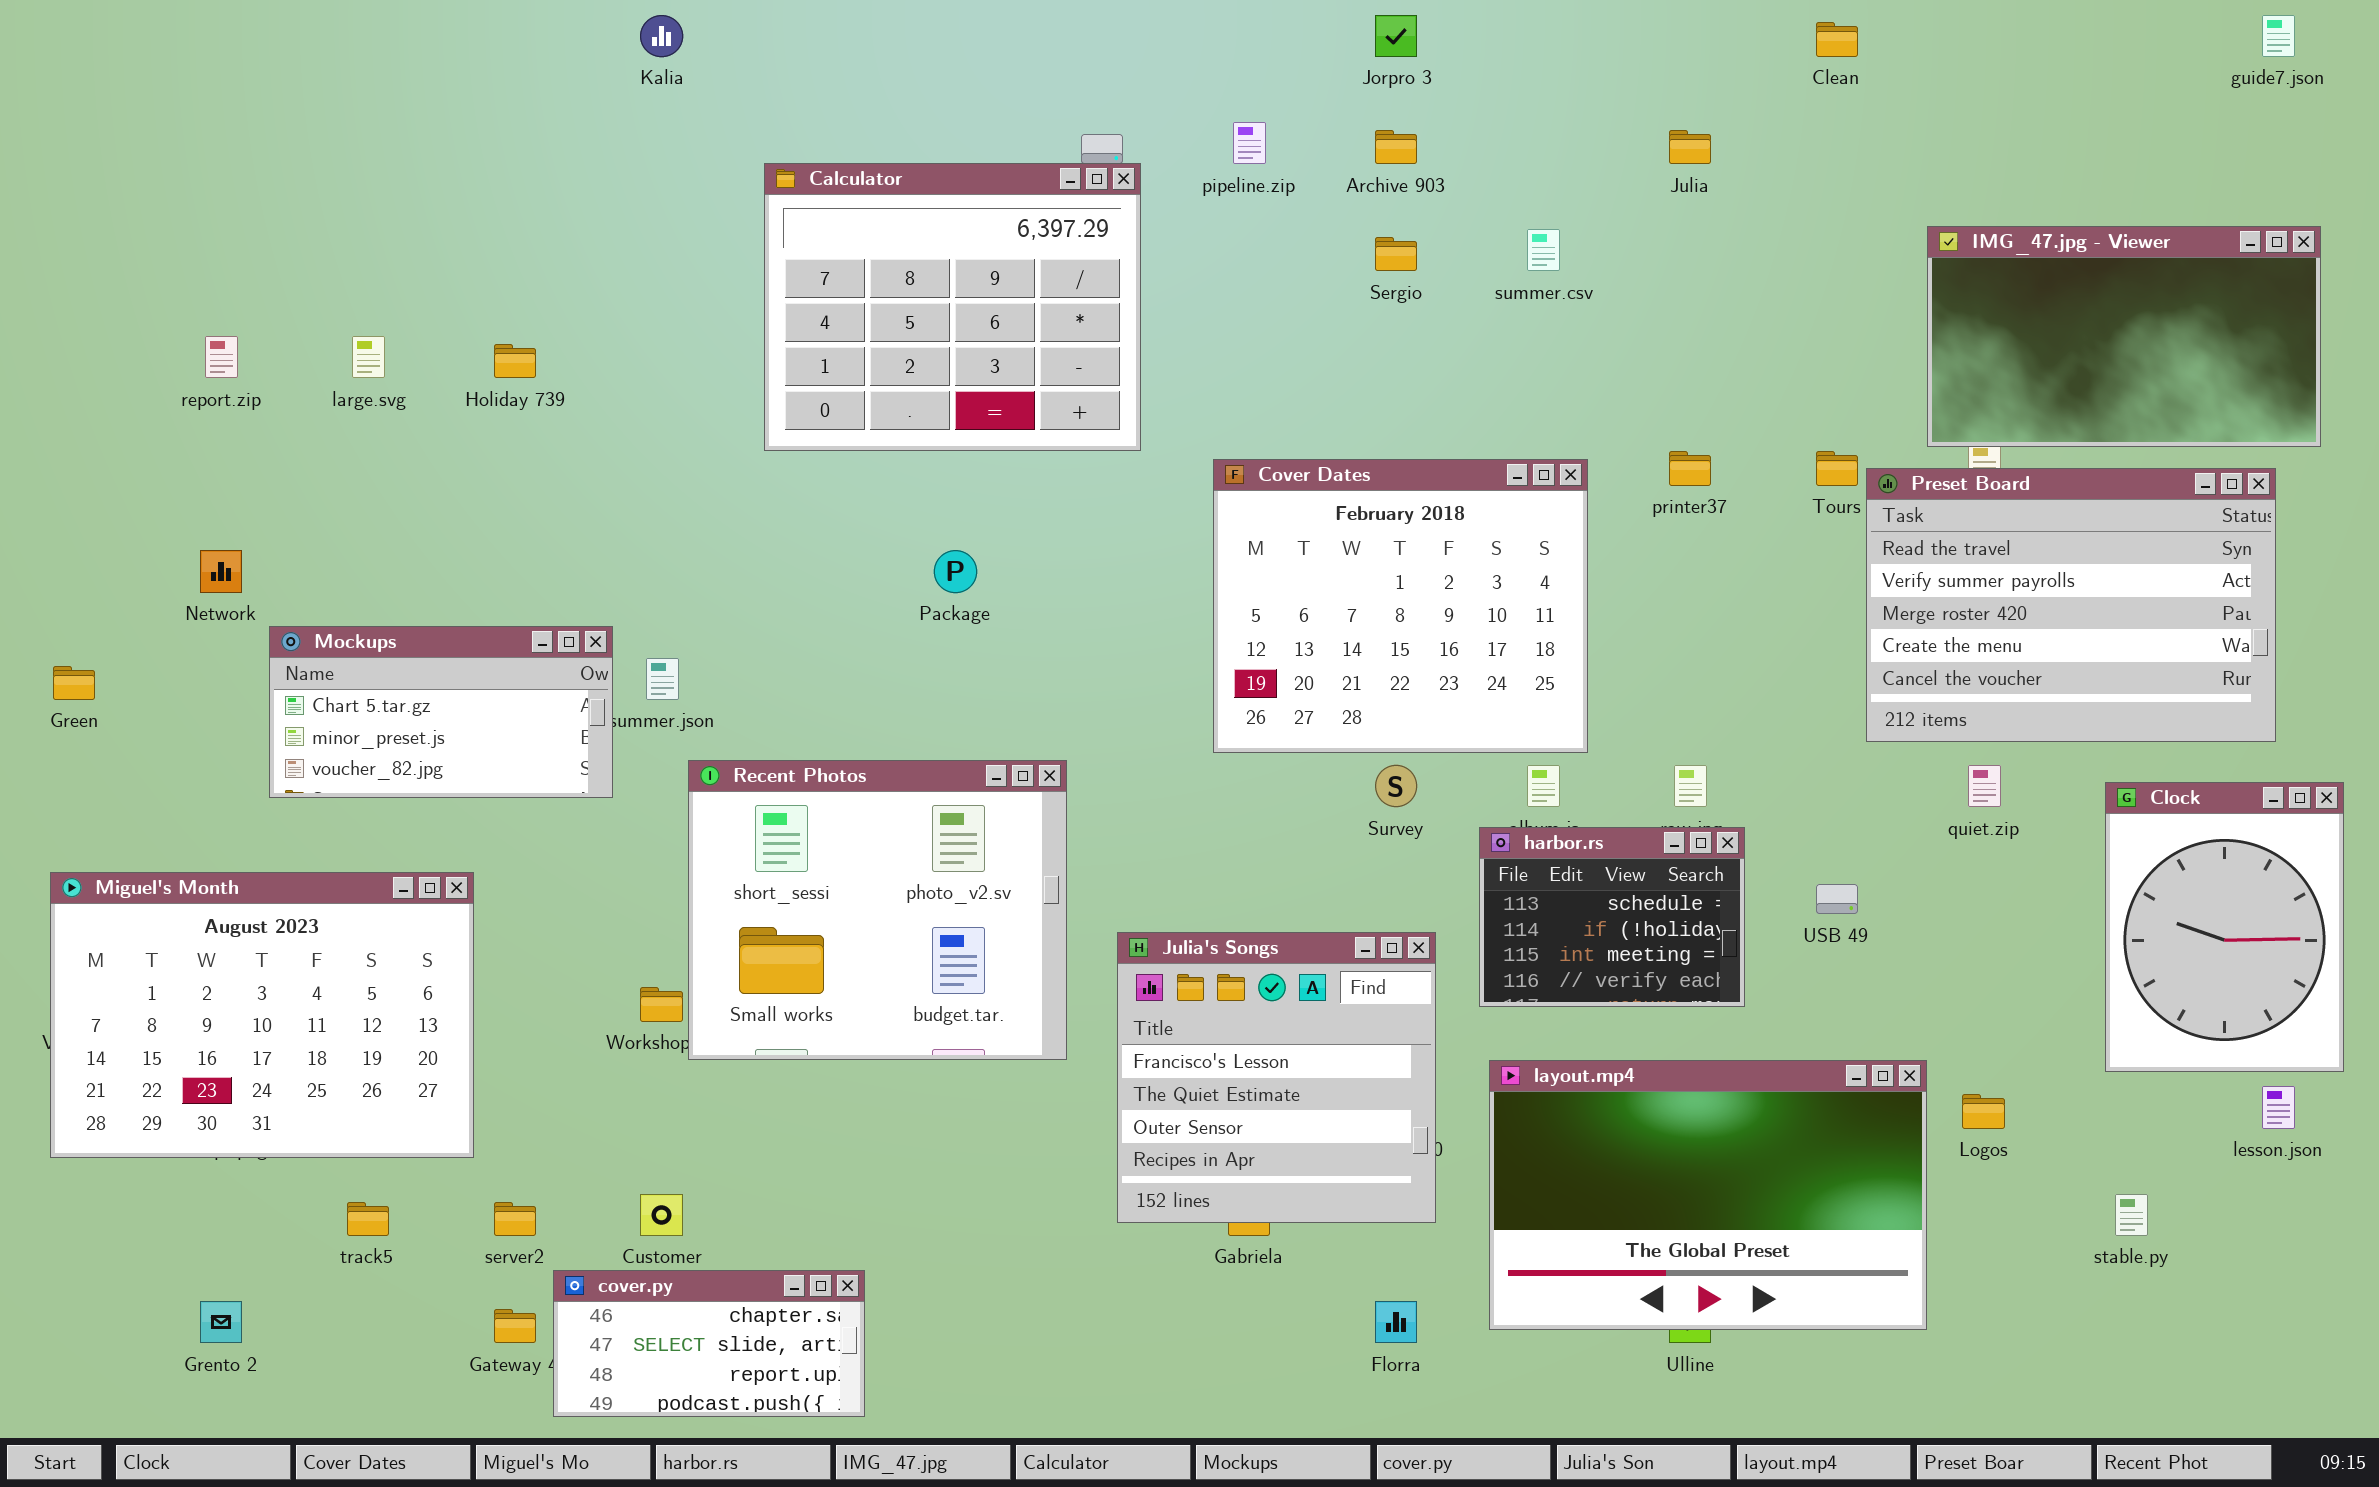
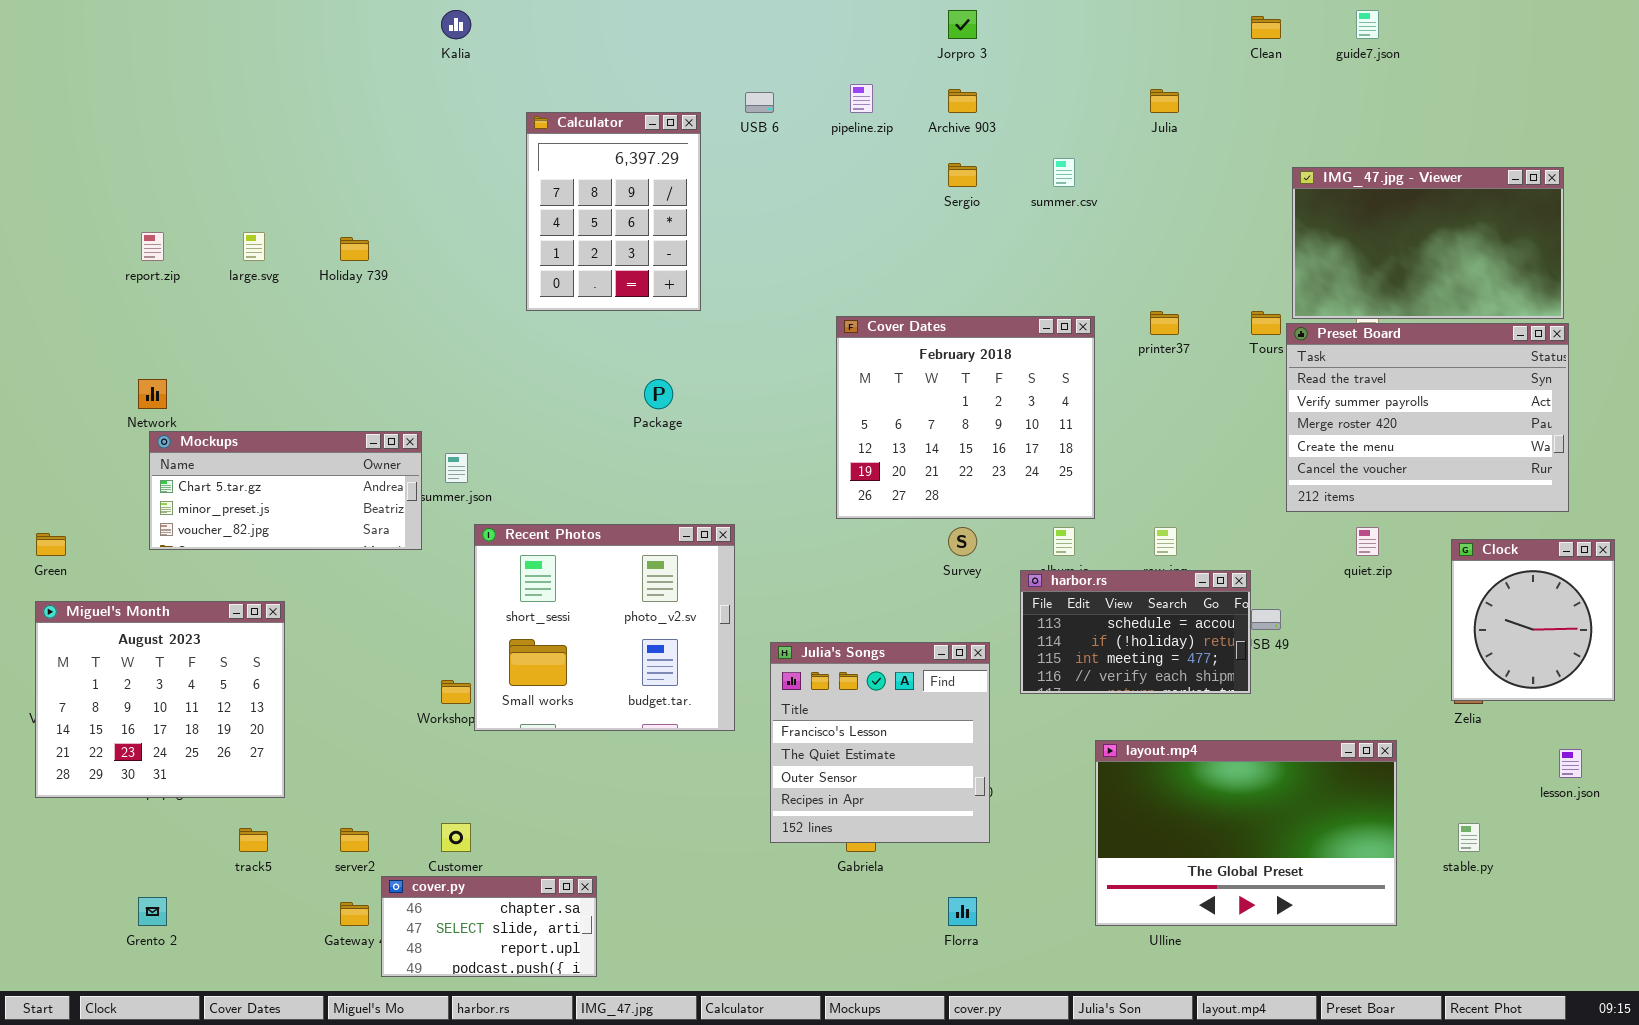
guide7.json: [2262,15,2295,57] -> [1356,10,1379,39], moved
Calculator: [764,163,1141,451] -> [526,112,701,311], resized
IMG_47.jpg - Viewer: [1927,226,2321,447] -> [1292,167,1564,319], moved
Mockups: [269,626,613,798] -> [149,431,422,550], resized
Green: [53,666,95,700] -> [36,533,66,556], moved
Clock: [2105,782,2344,1072] -> [1451,539,1615,701], resized
harbor.rs: [1479,827,1745,1007] -> [1020,570,1251,694], resized
Miguel's Month: [50,872,474,1158] -> [35,601,285,798], resized
layout.mp4: [1489,1060,1927,1330] -> [1095,740,1397,926], moved

